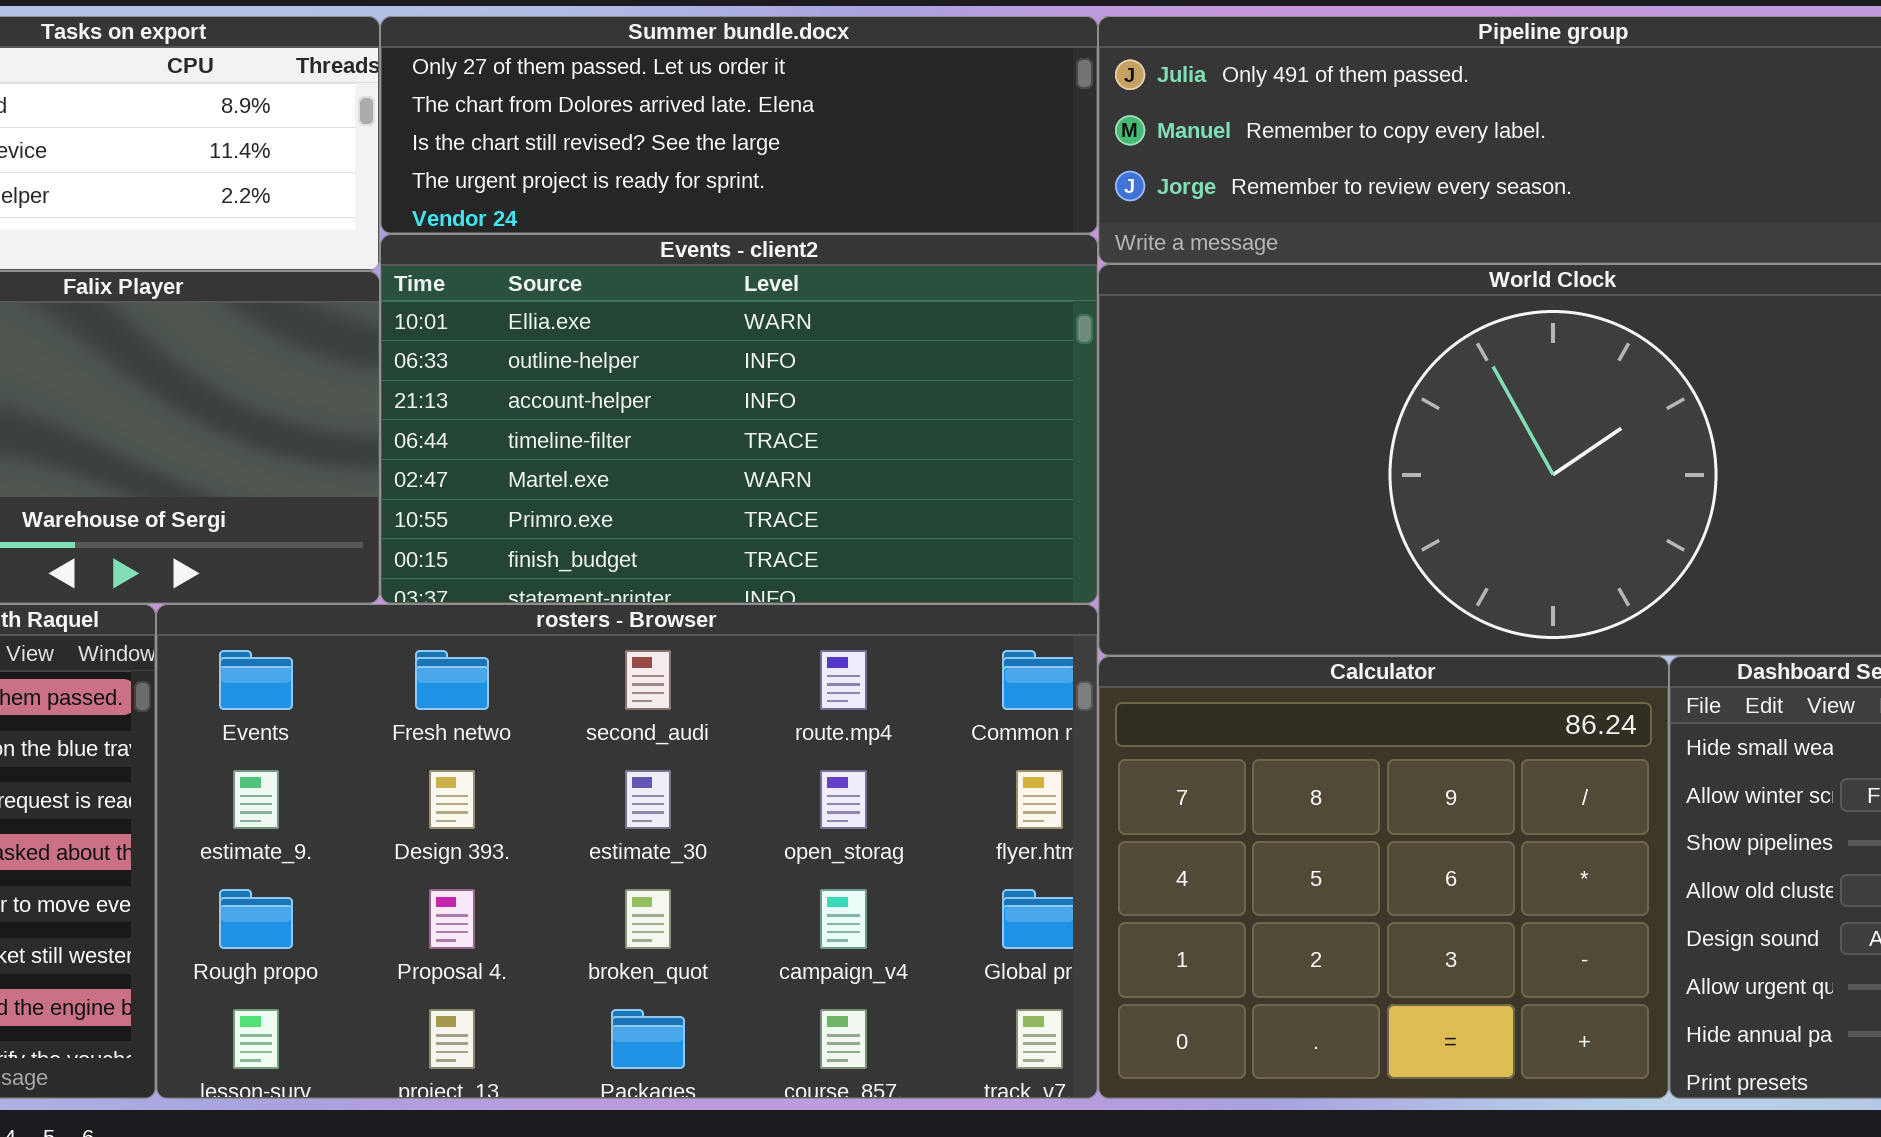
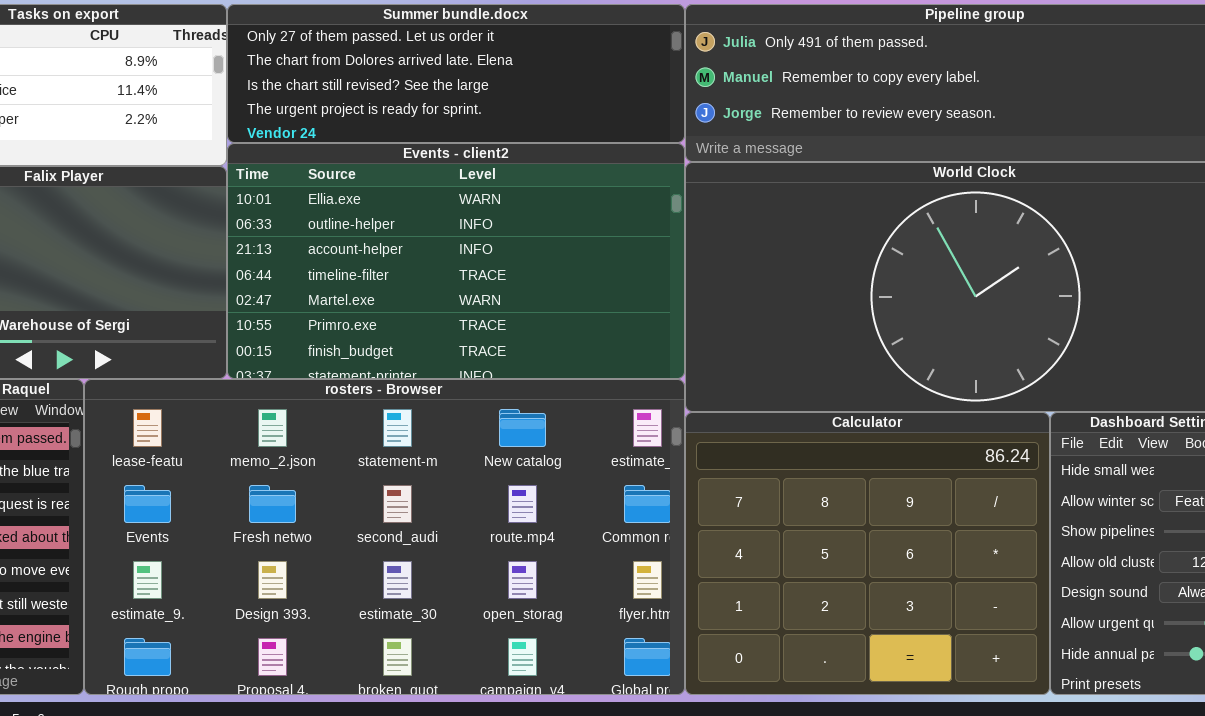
rosters - Browser: [156,604,1098,1099] -> [84,379,685,695], scrolled up 1 row

